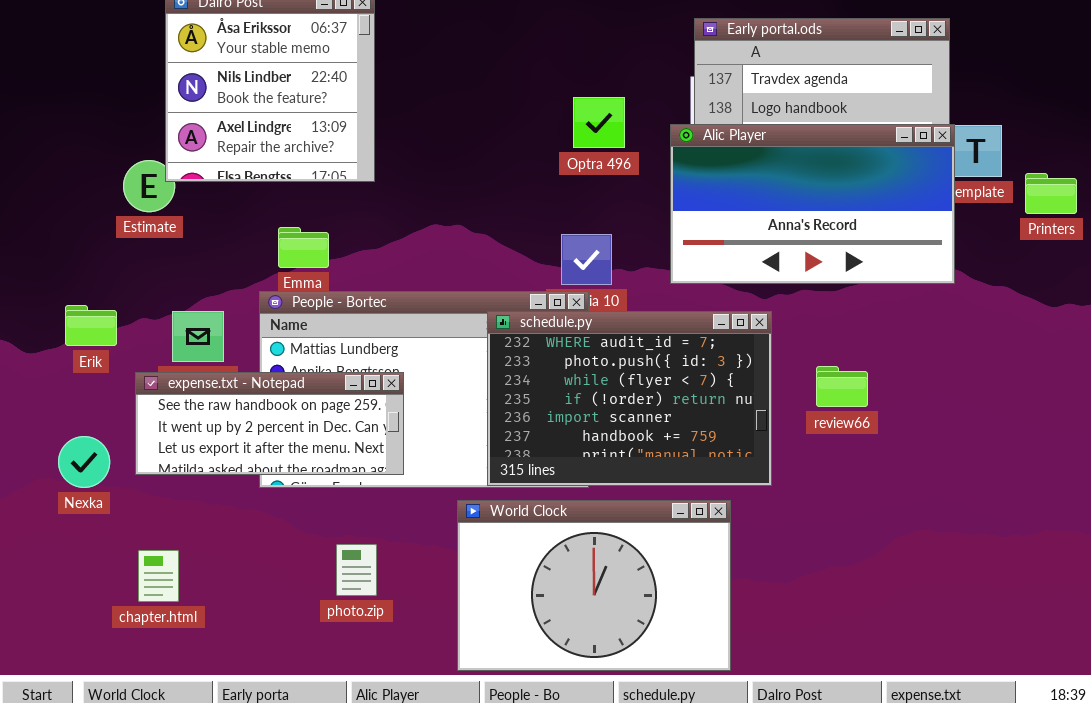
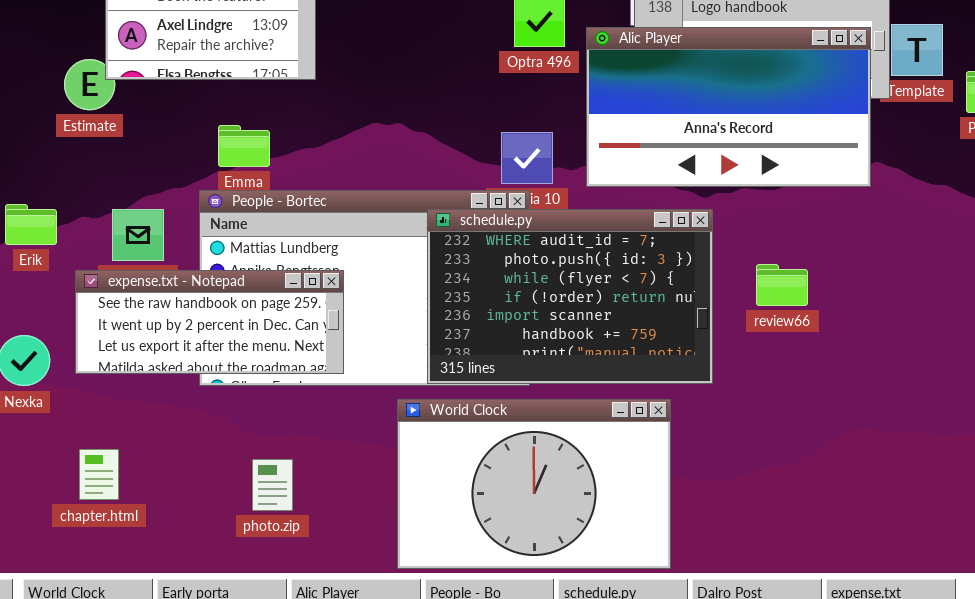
Alic Player: [670,124,955,284] -> [586,27,871,187], moved
photo.zip: [336,544,377,596] -> [252,459,293,511], moved

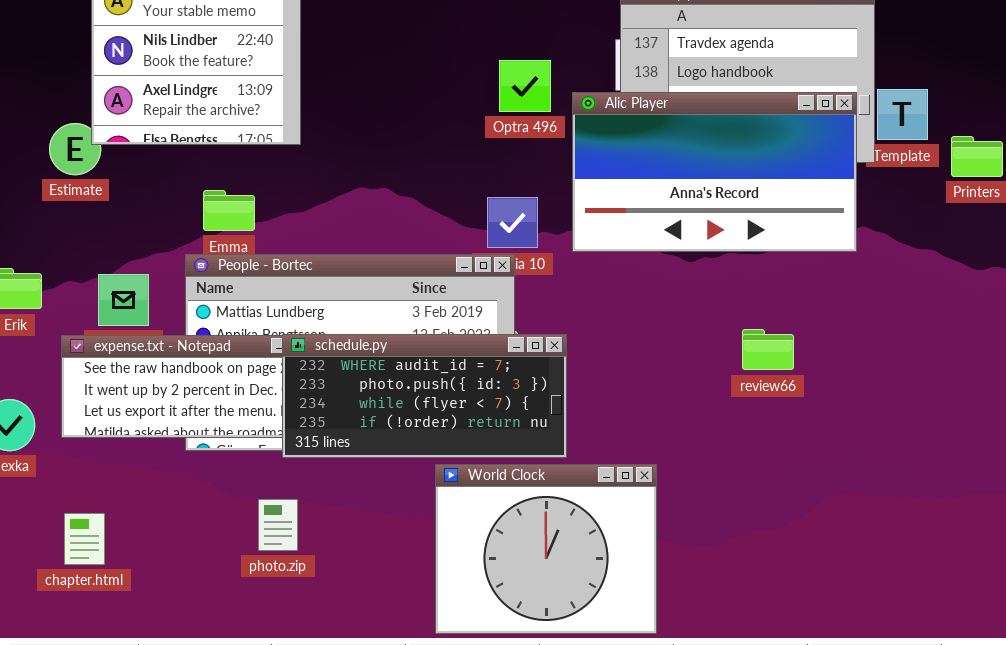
schedule.py: [427,209,713,384] -> [282,334,567,458], moved, resized
World Clock: [397,399,671,569] -> [435,464,657,634], resized
photo.zip: [252,459,293,511] -> [258,499,298,551], moved

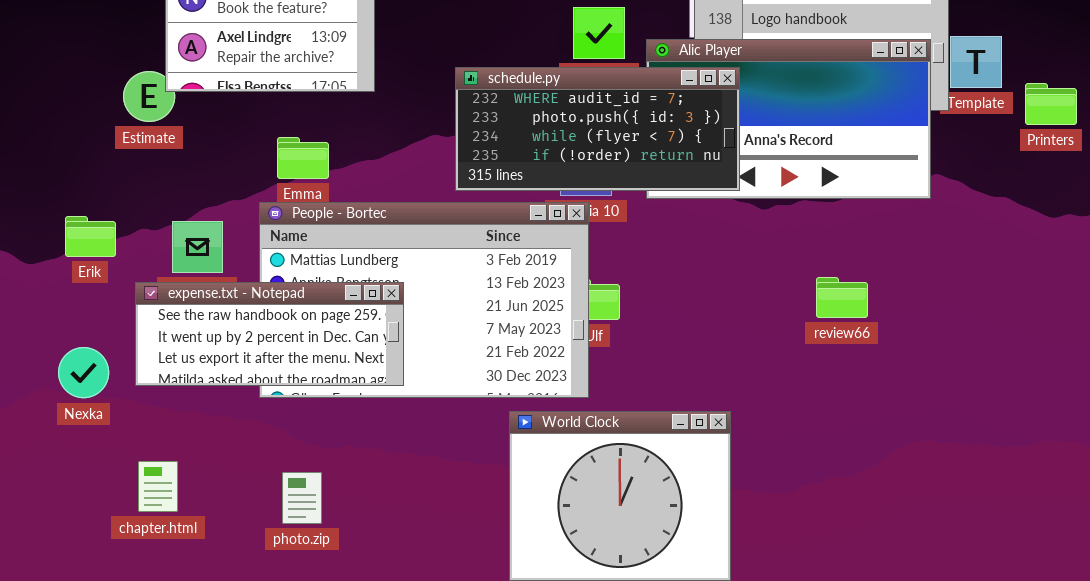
schedule.py: [282,334,567,458] -> [455,67,740,191], moved
photo.zip: [258,499,298,551] -> [282,472,322,524], moved

